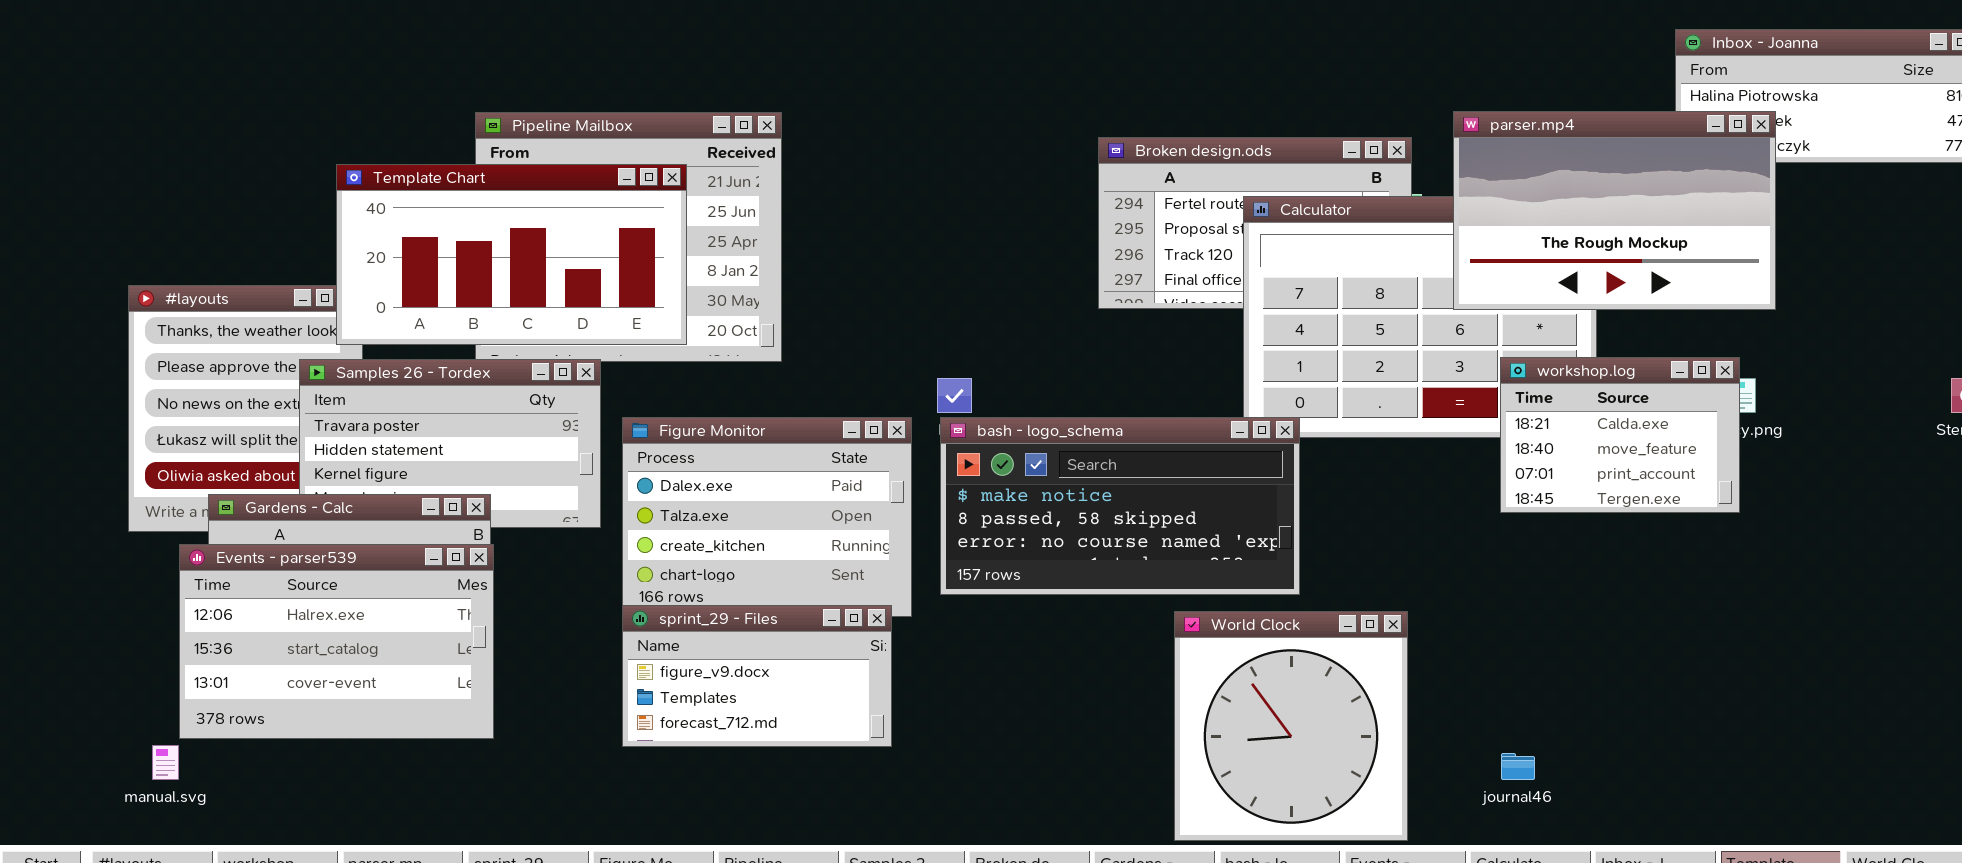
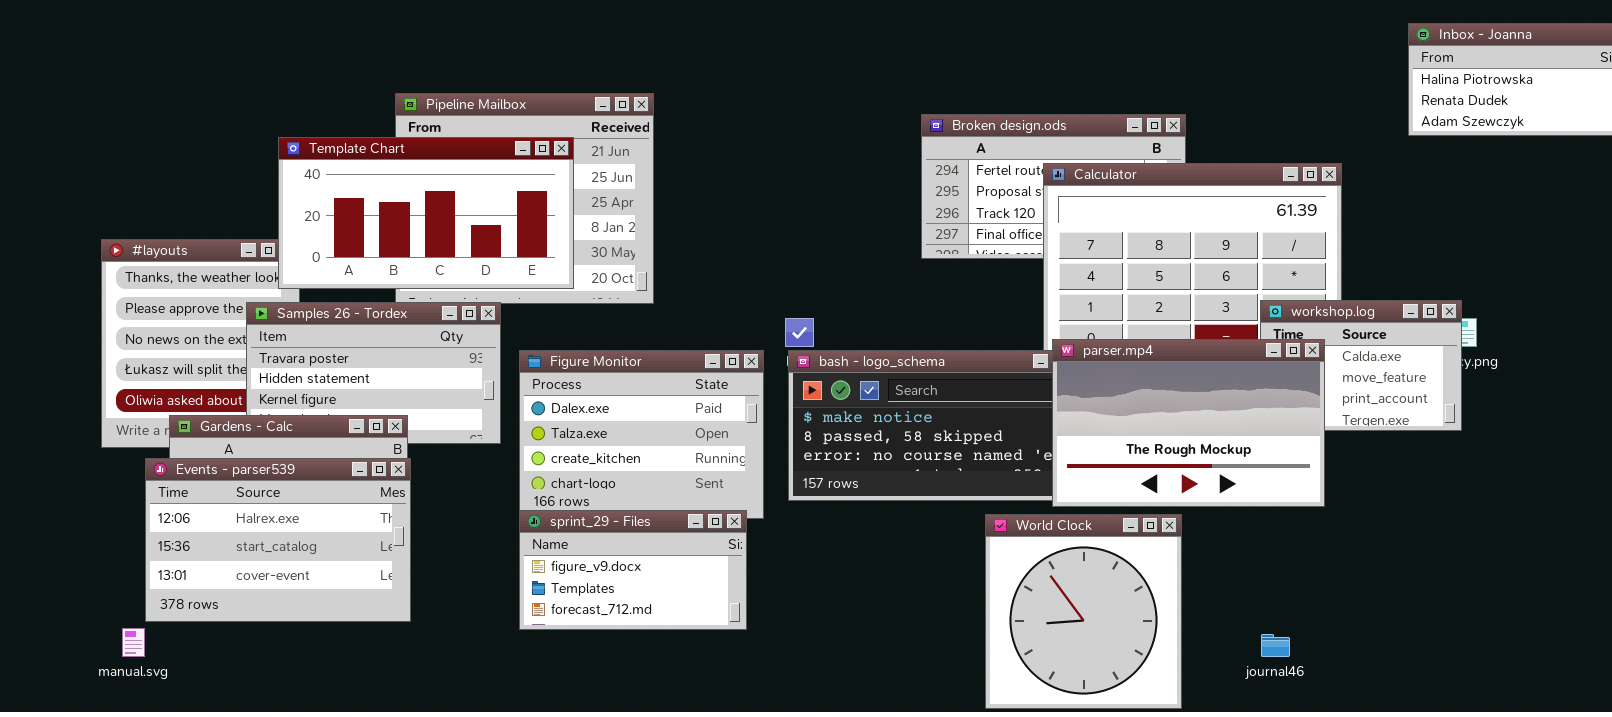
parser.mp4: [1453,111,1776,310] -> [1052,339,1325,507], moved

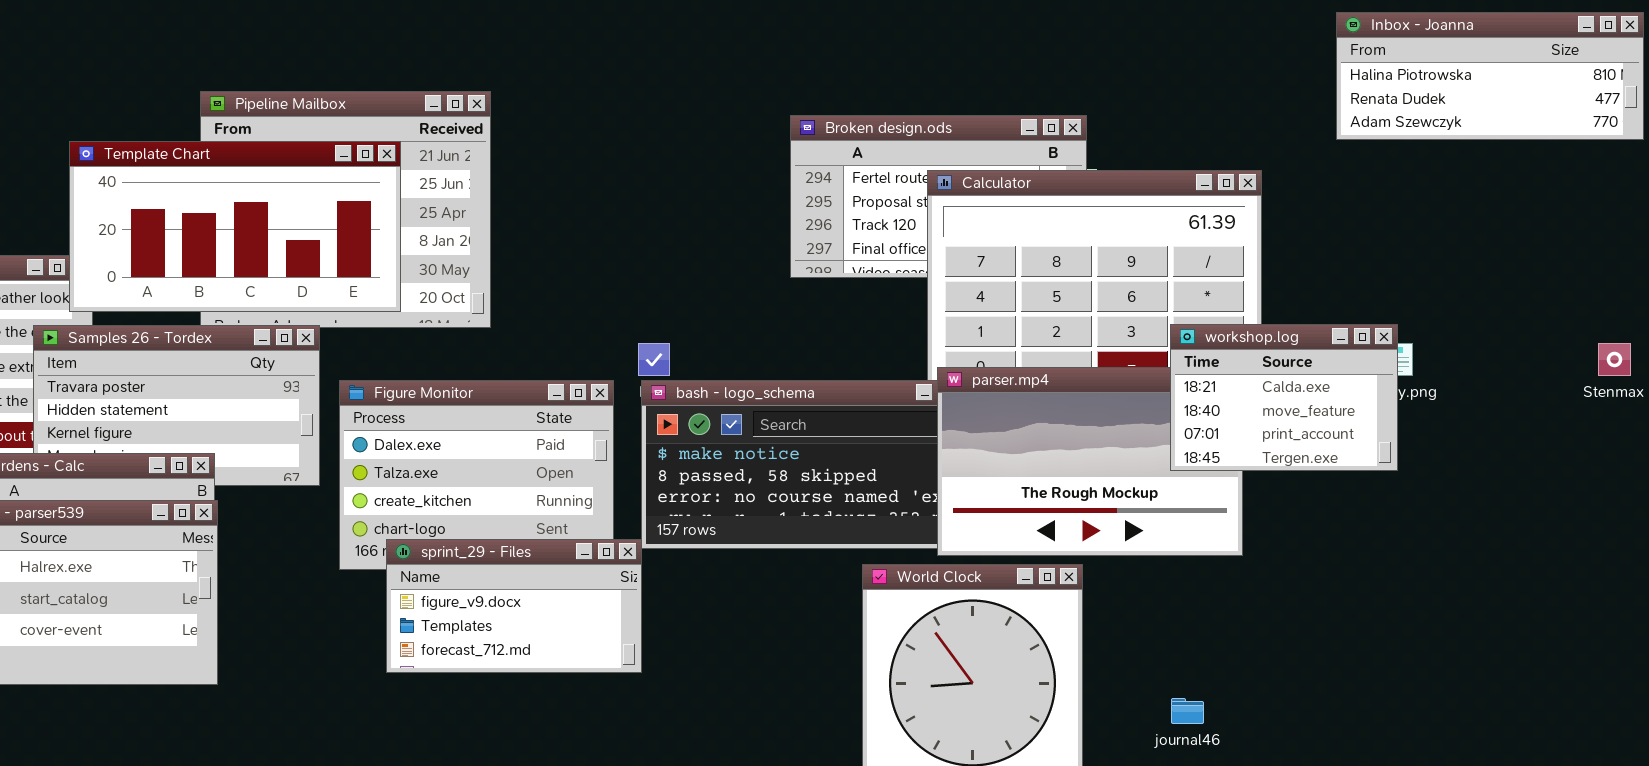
workshop.log: [1260,300,1462,431] -> [1170,324,1398,471], raised
sprint_29 - Files: [519,510,747,630] -> [386,539,642,673], moved

